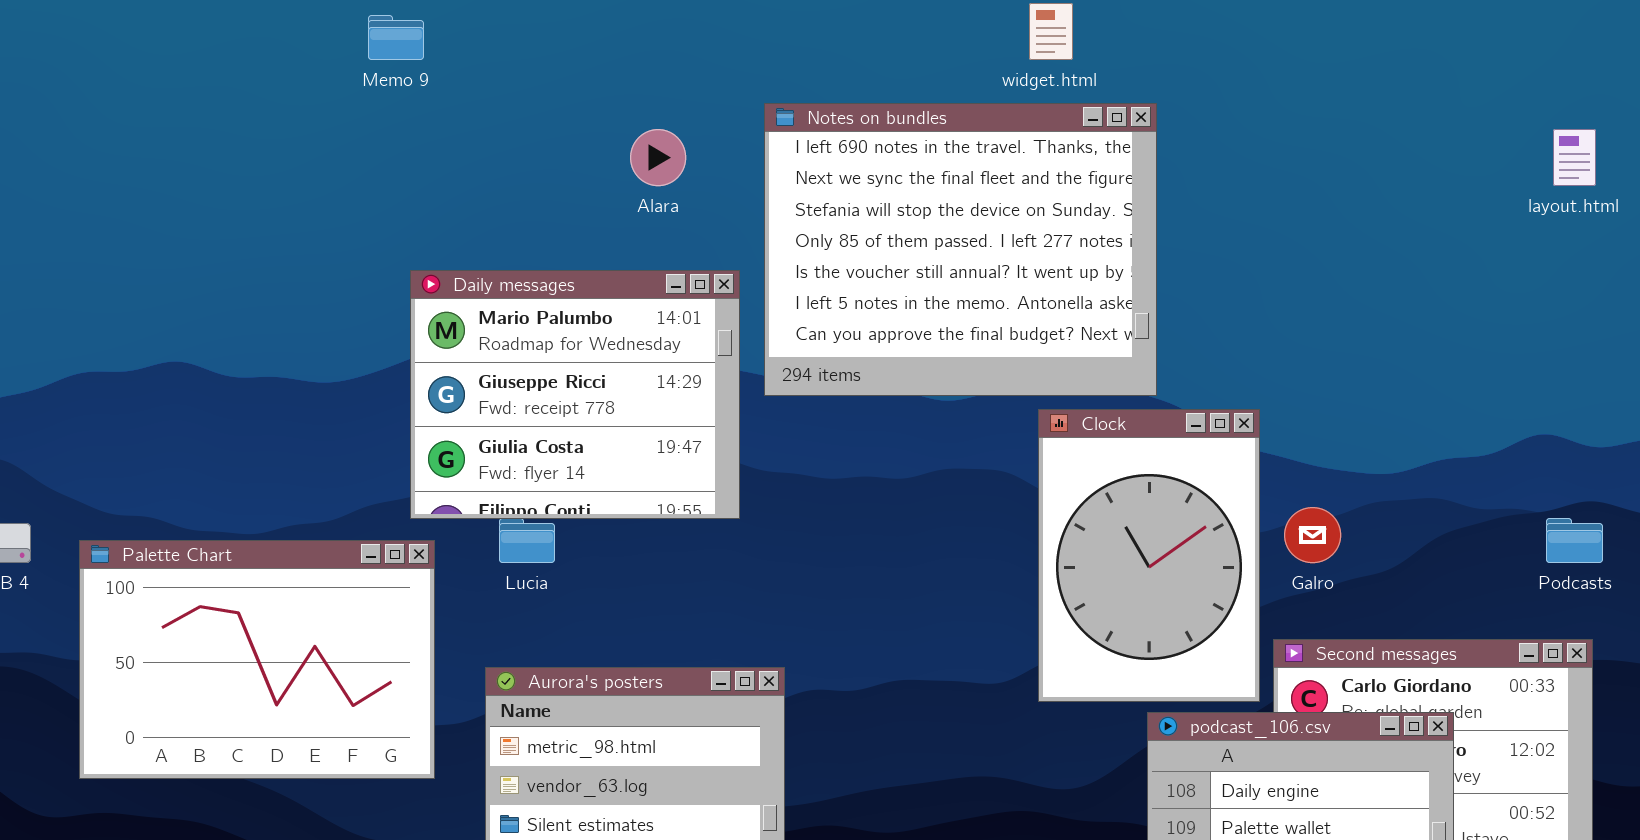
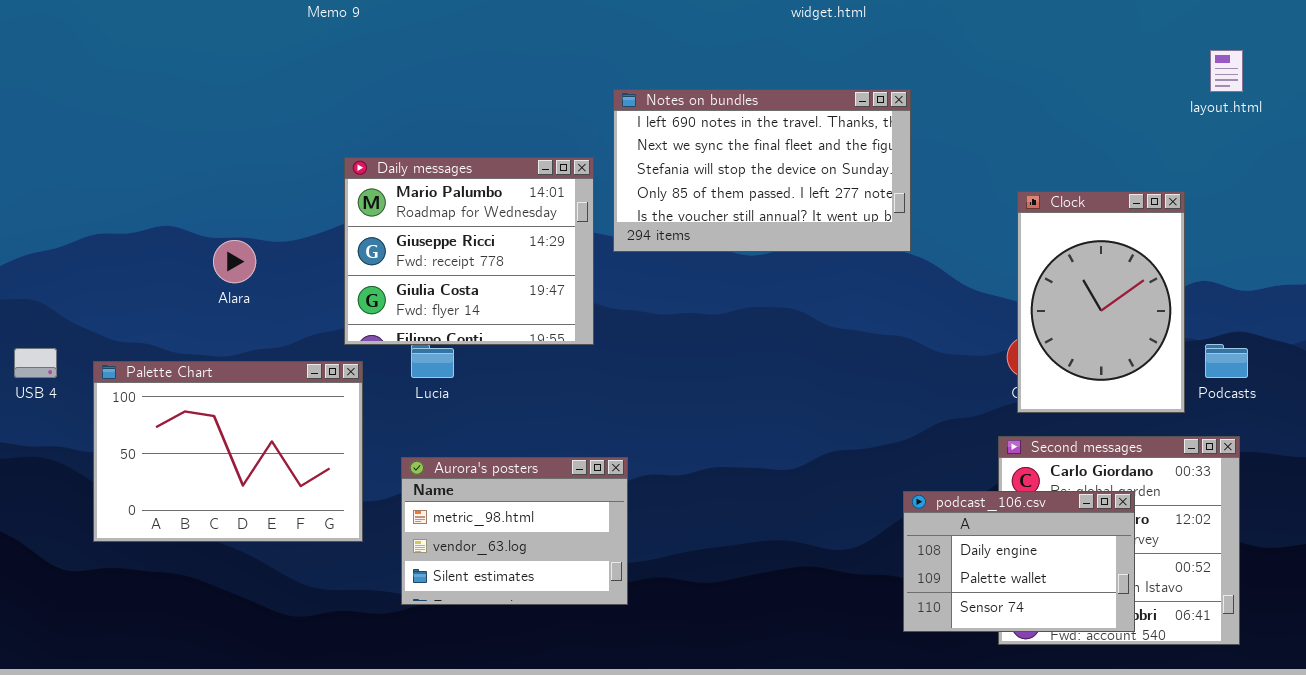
Notes on bundles: [764,103,1157,396] -> [613,89,911,252], resized
Alara: [630,129,686,186] -> [213,240,256,283], moved
Clock: [1038,409,1260,702] -> [1017,191,1185,413], moved

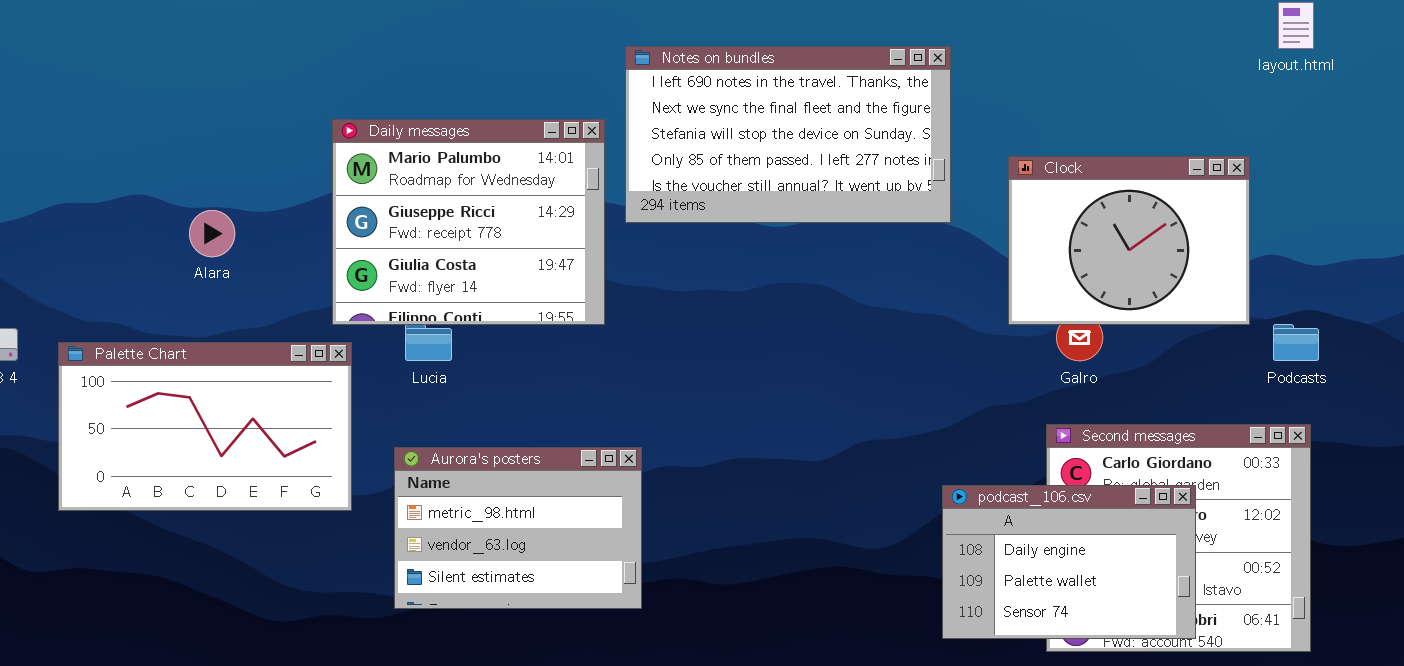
Clock: [1017,191,1185,413] -> [1008,156,1250,325], resized
Palette Chart: [93,361,363,542] -> [58,342,352,511], resized

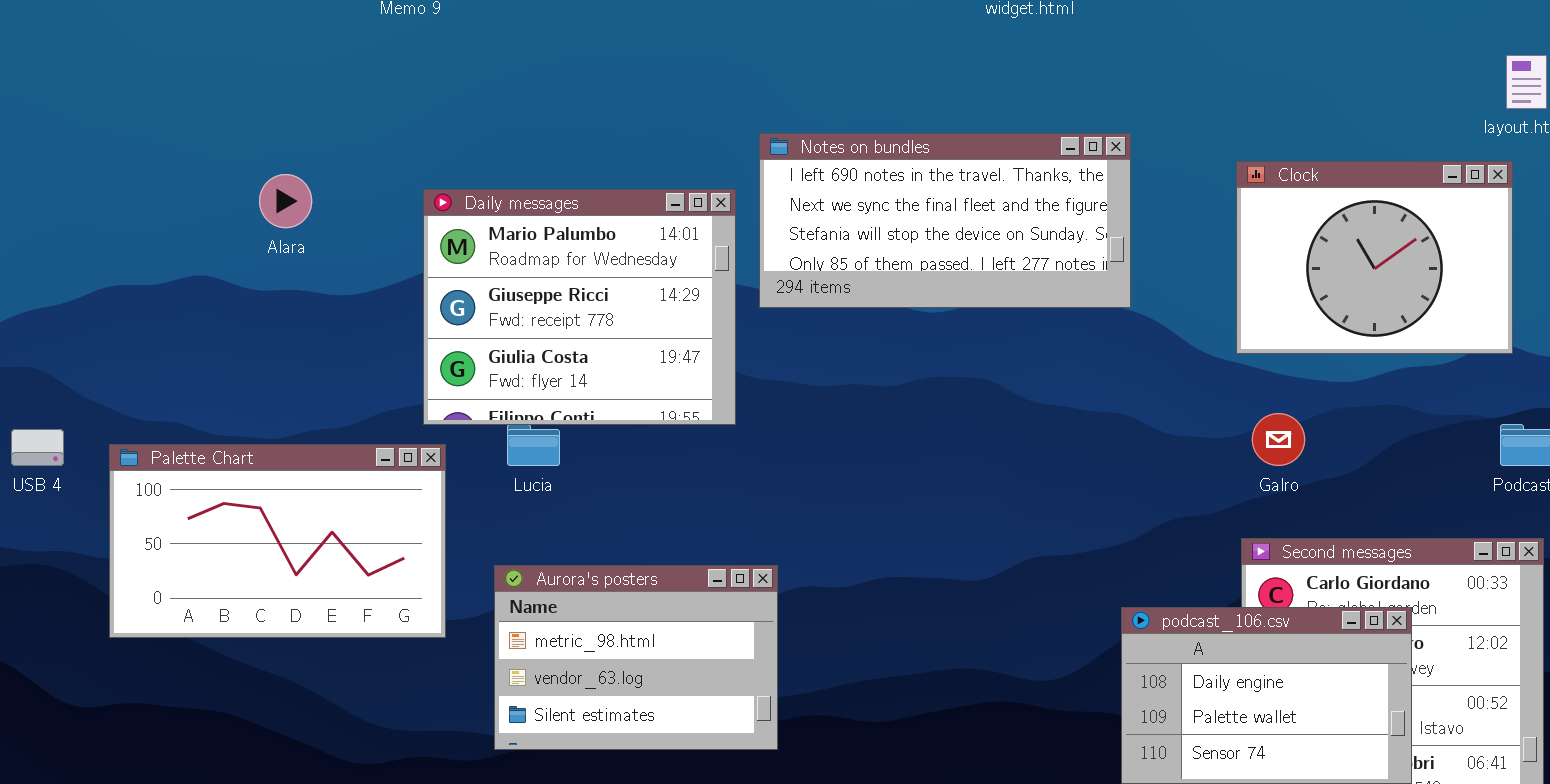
Notes on bundles: [625,46,951,223] -> [759,133,1131,308], resized
Clock: [1008,156,1250,325] -> [1236,161,1513,354], moved
Alara: [189,210,235,257] -> [259,174,312,228], moved

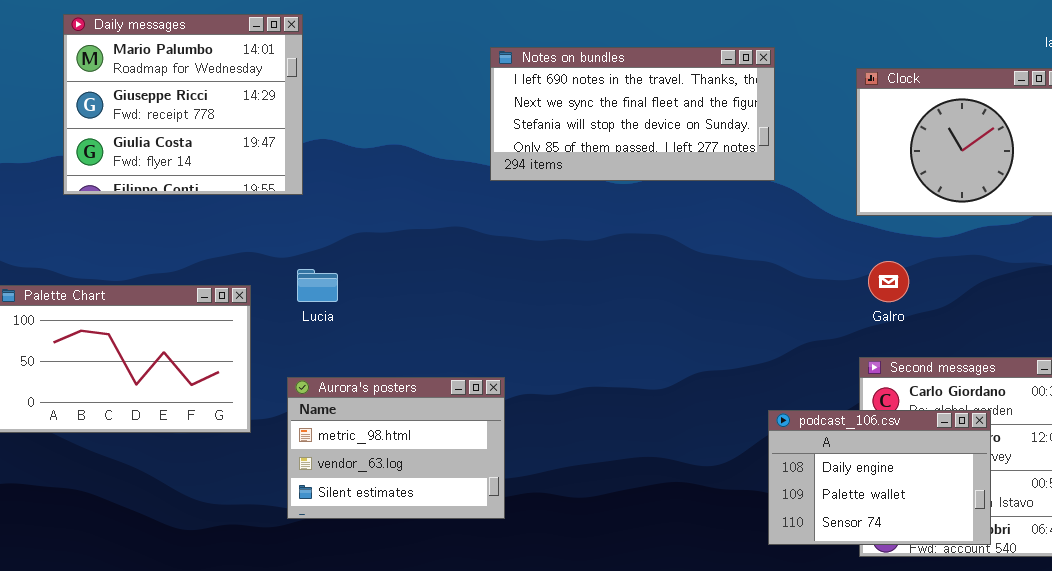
Daily messages: [423,189,736,425] -> [63,14,303,195], moved

